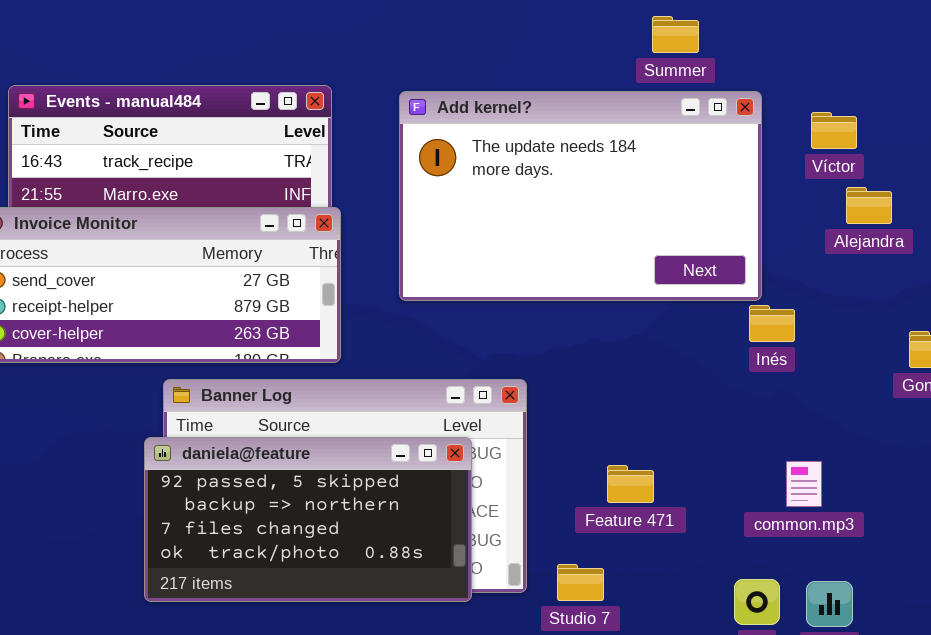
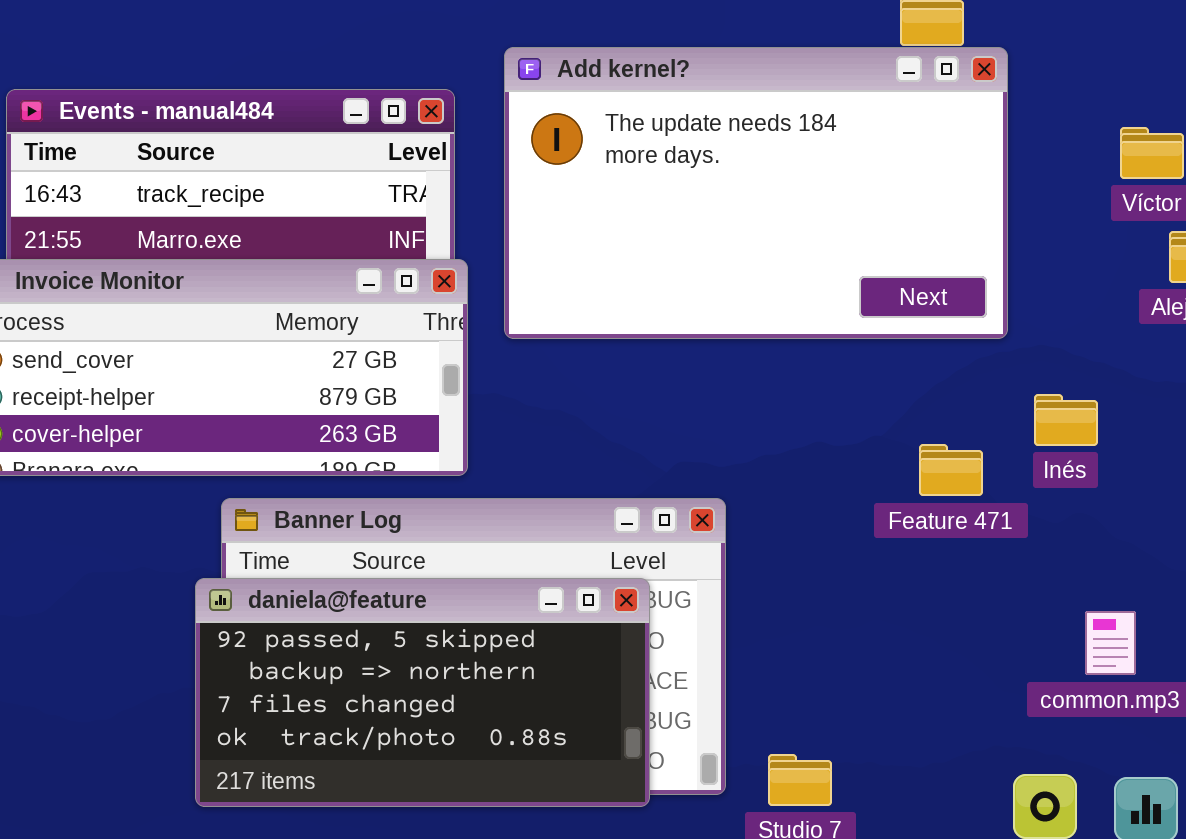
Add kernel?: [399,91,762,301] -> [504,47,1008,339], moved
Feature 471: [607,465,654,503] -> [919,444,983,496], moved

